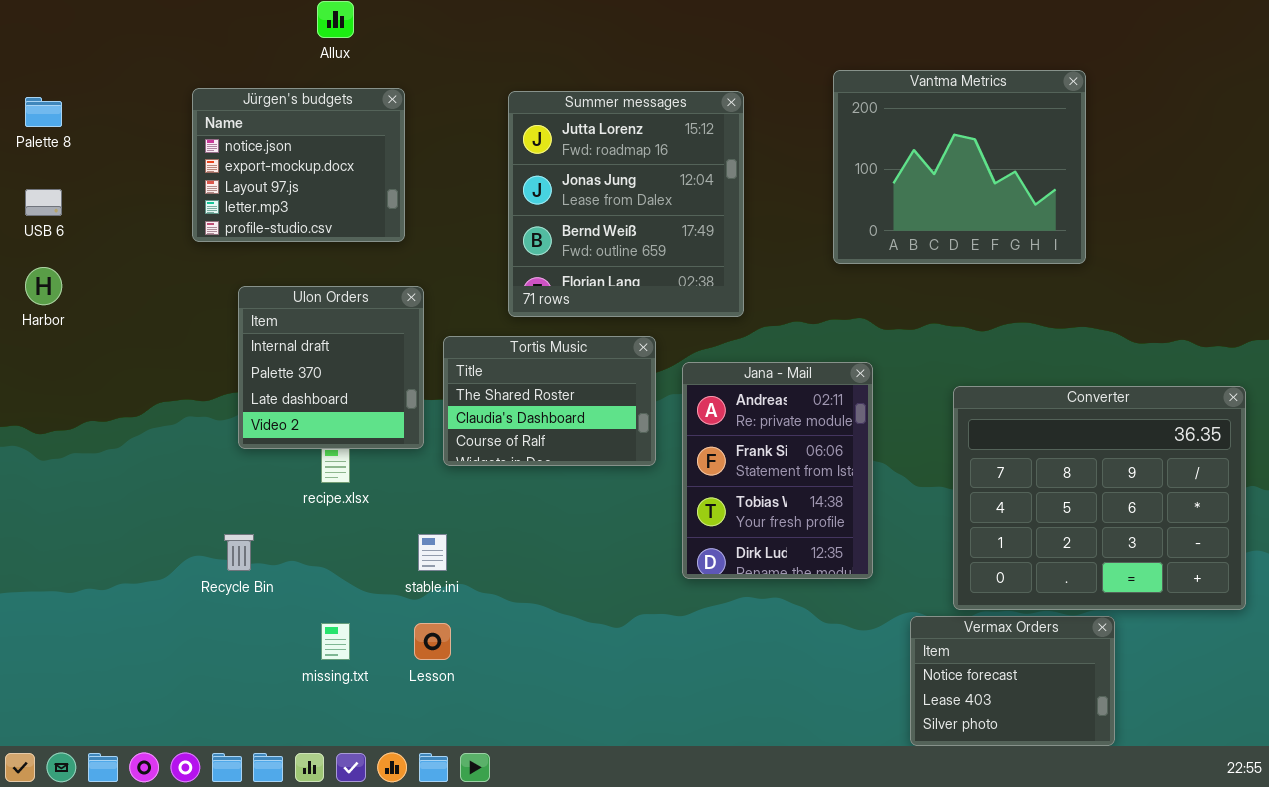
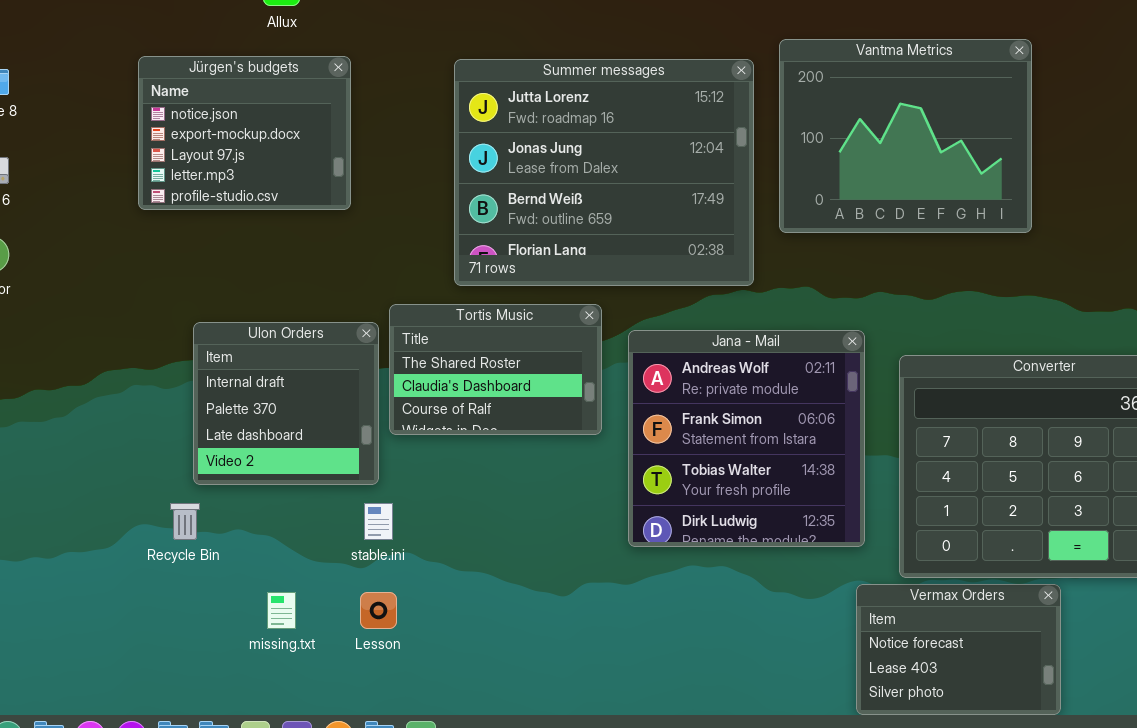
Summer messages: [508,91,744,317] -> [454,59,754,286], resized
Ulon Orders: [238,286,424,449] -> [193,322,379,485], moved
Jana - Mail: [682,362,873,579] -> [628,330,865,547], resized

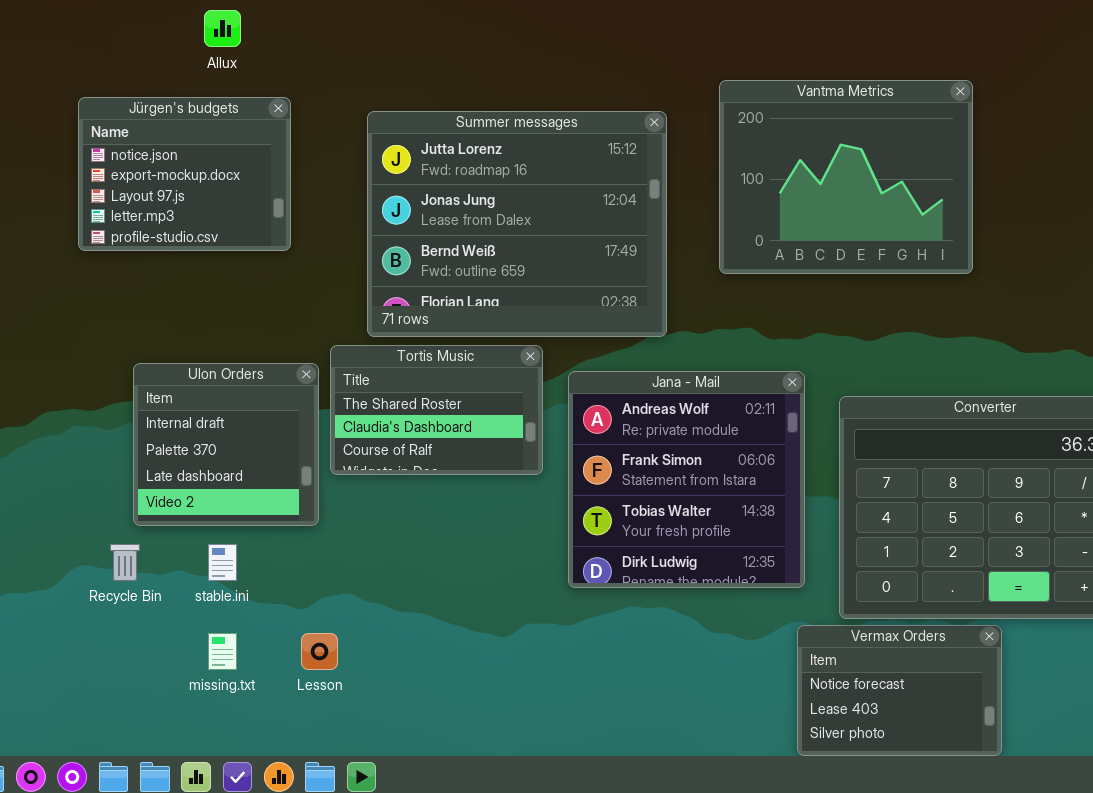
Summer messages: [454,59,754,286] -> [367,111,667,337], moved
stable.ini: [364,503,393,540] -> [208,544,237,581], moved

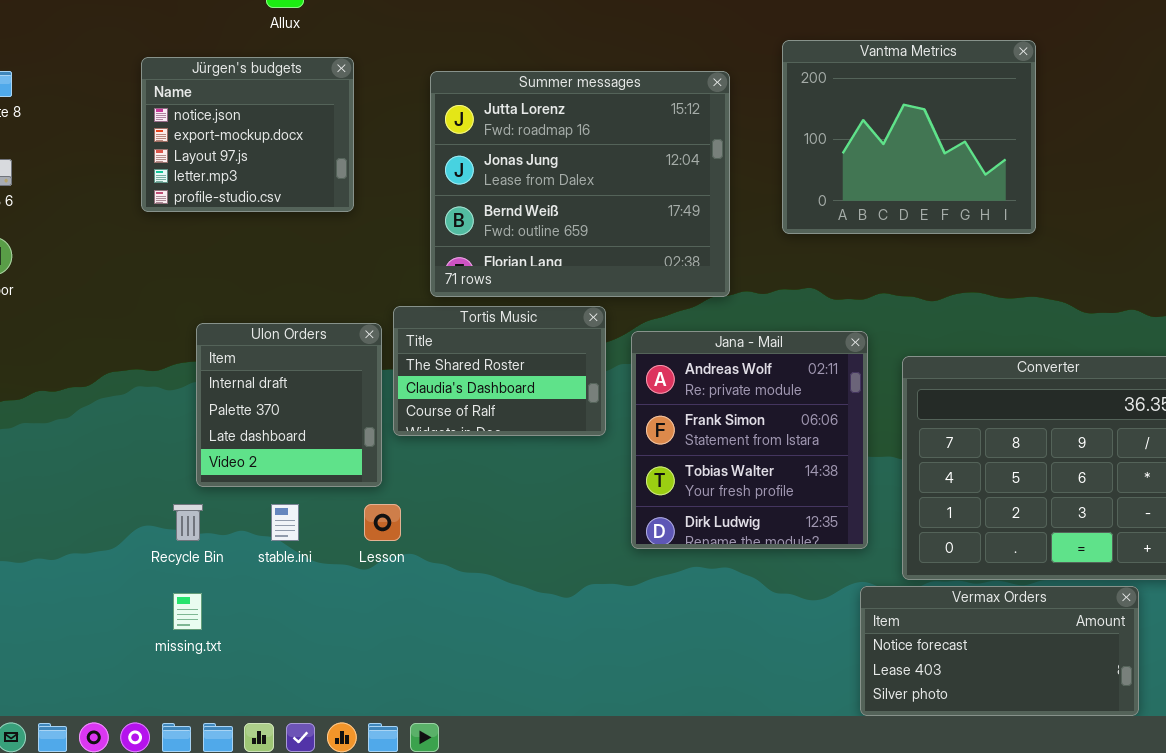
Vermax Orders: [797,625,1002,756] -> [860,586,1139,716], resized
missing.txt: [208,633,237,670] -> [173,593,202,630], moved
Lesson: [301,633,338,670] -> [364,504,401,541], moved

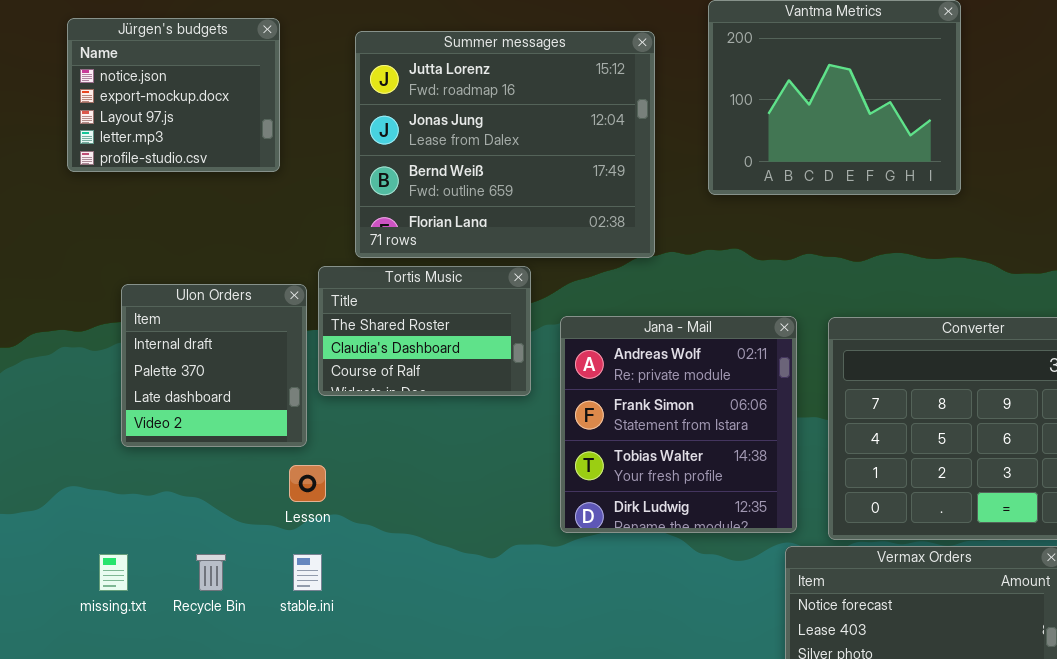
Jana - Mail: [631,331,868,549] -> [560,316,797,533], moved
Recycle Bin: [173,504,203,541] -> [196,554,226,591], moved
stable.ini: [271,504,299,541] -> [293,554,322,591], moved

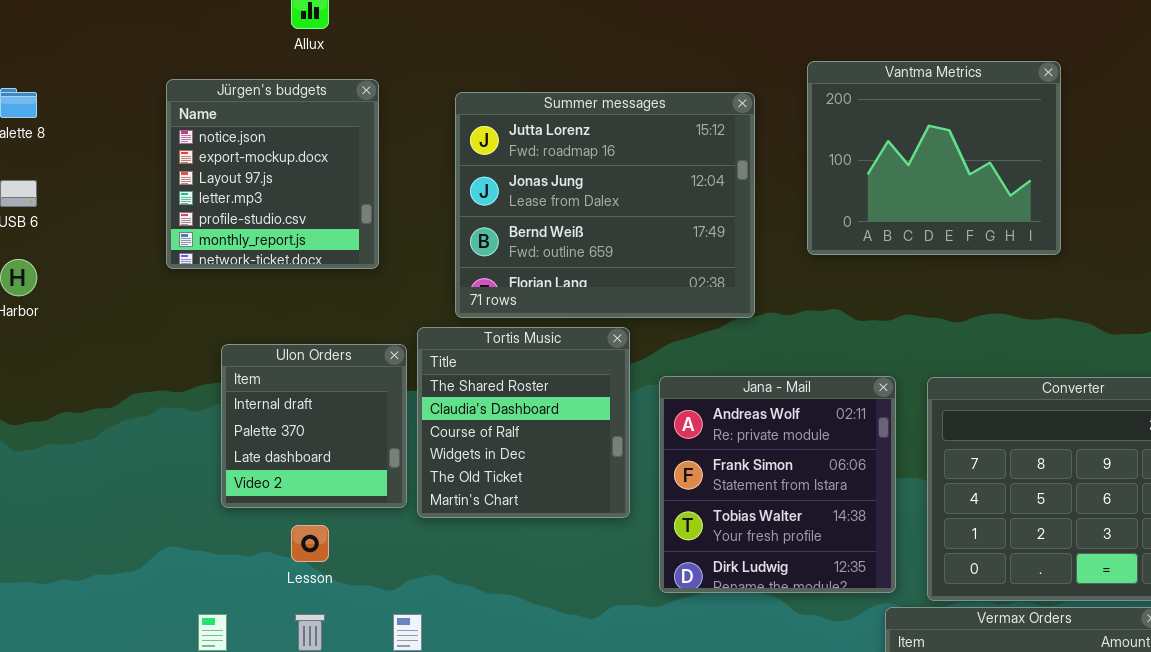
Jürgen's budgets: [67,18,280,172] -> [166,79,379,269], resized
Tortis Music: [318,266,531,396] -> [417,327,630,518], resized
Lesson: [289,465,326,502] -> [291,525,329,562], moved

